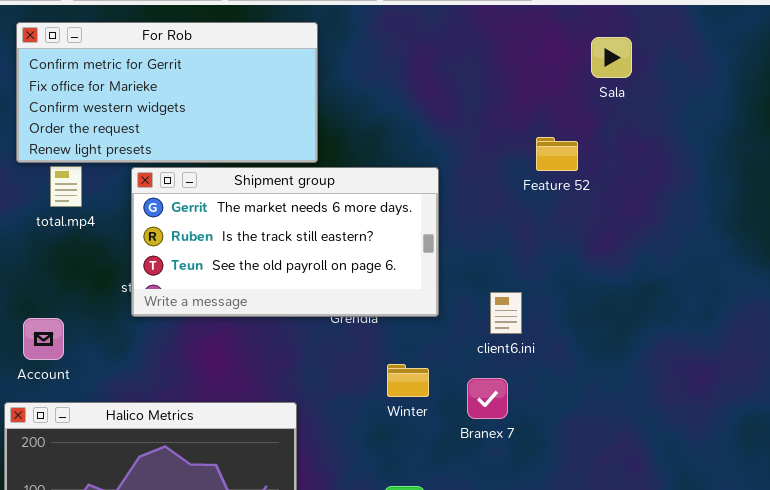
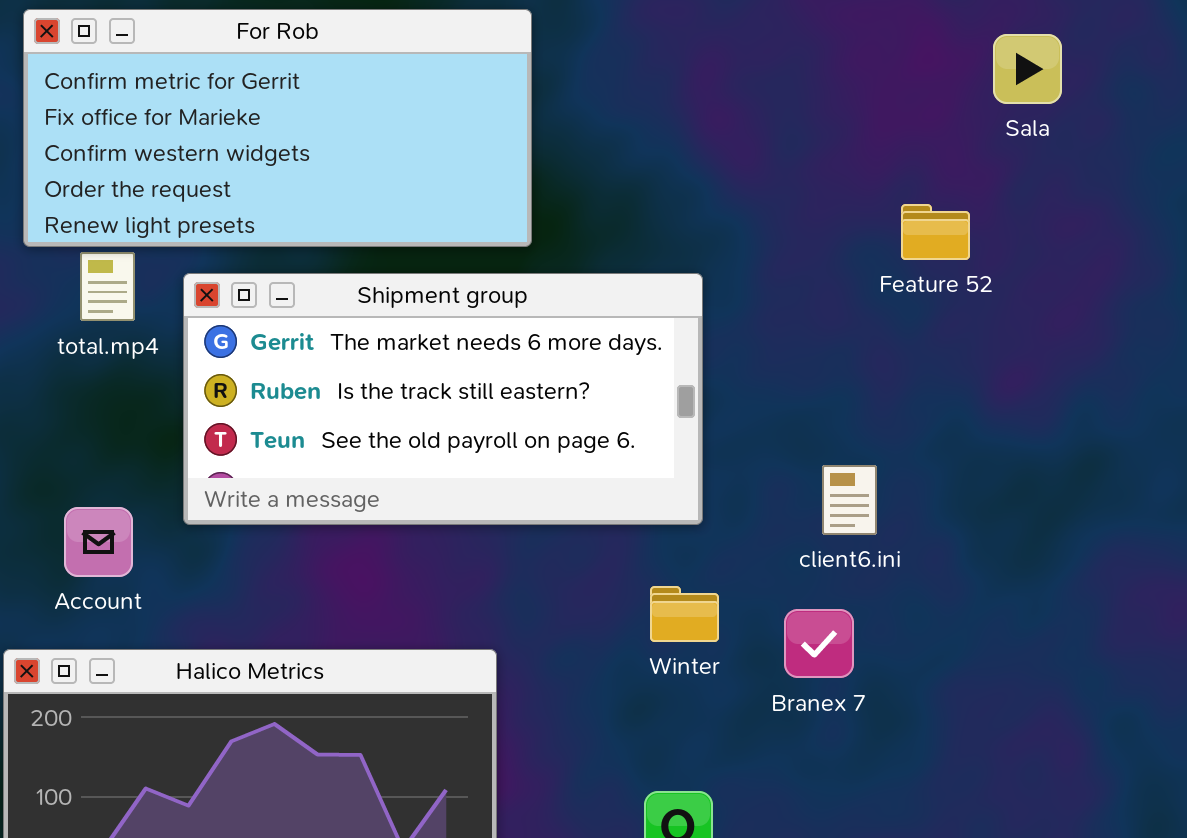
Shipment group: [131,167,439,317] -> [183,273,703,525], moved
Account: [23,318,64,360] -> [64,507,133,577], moved

